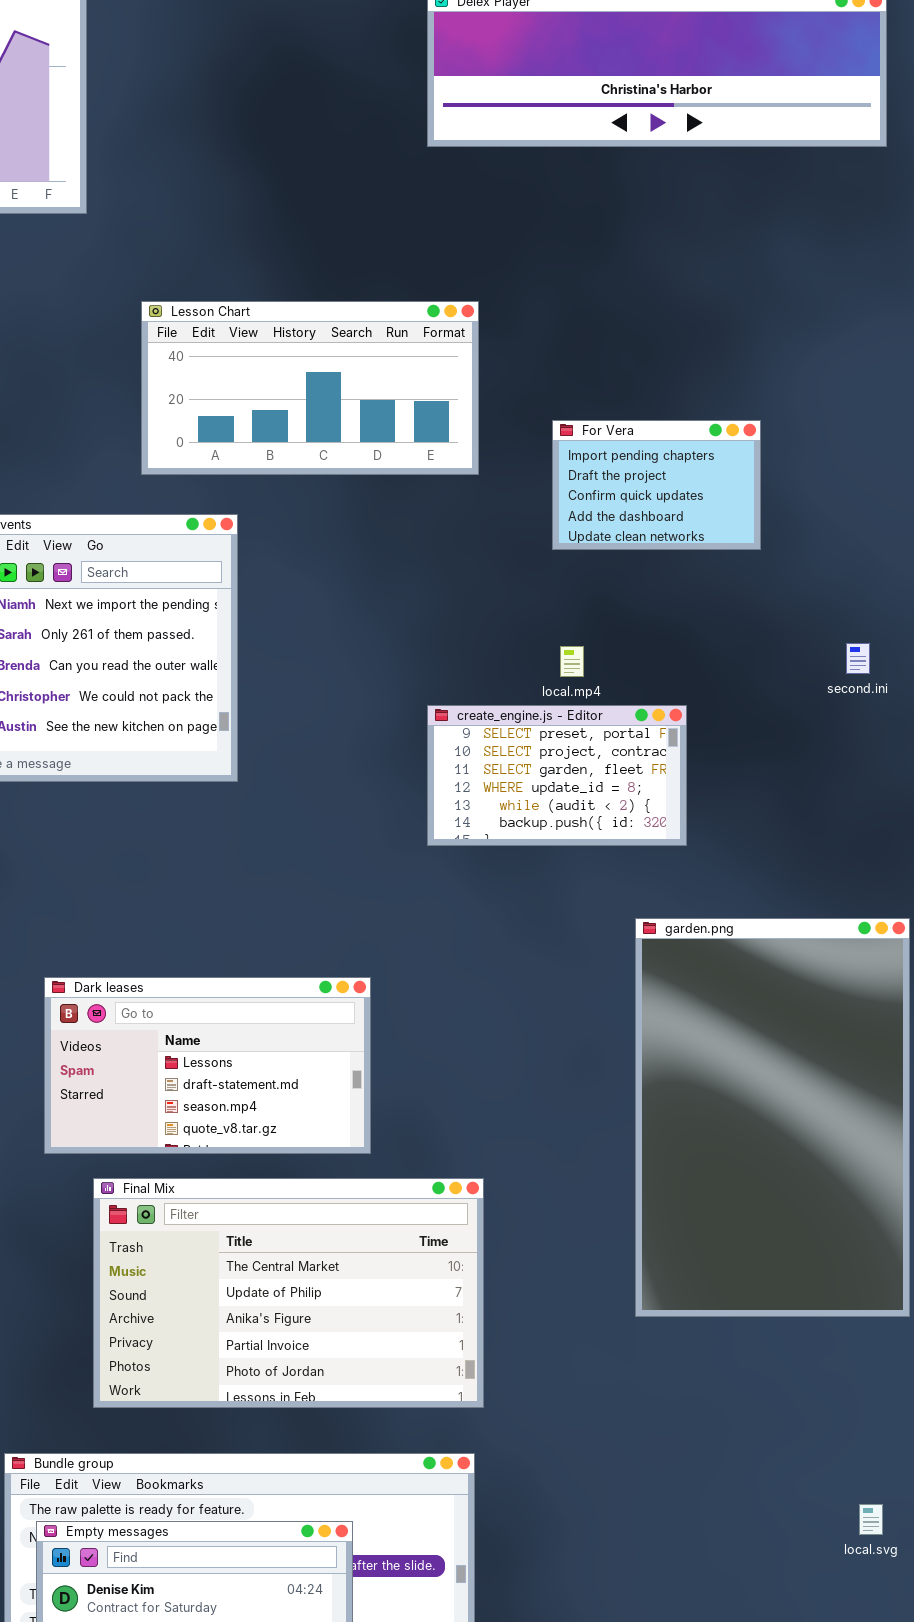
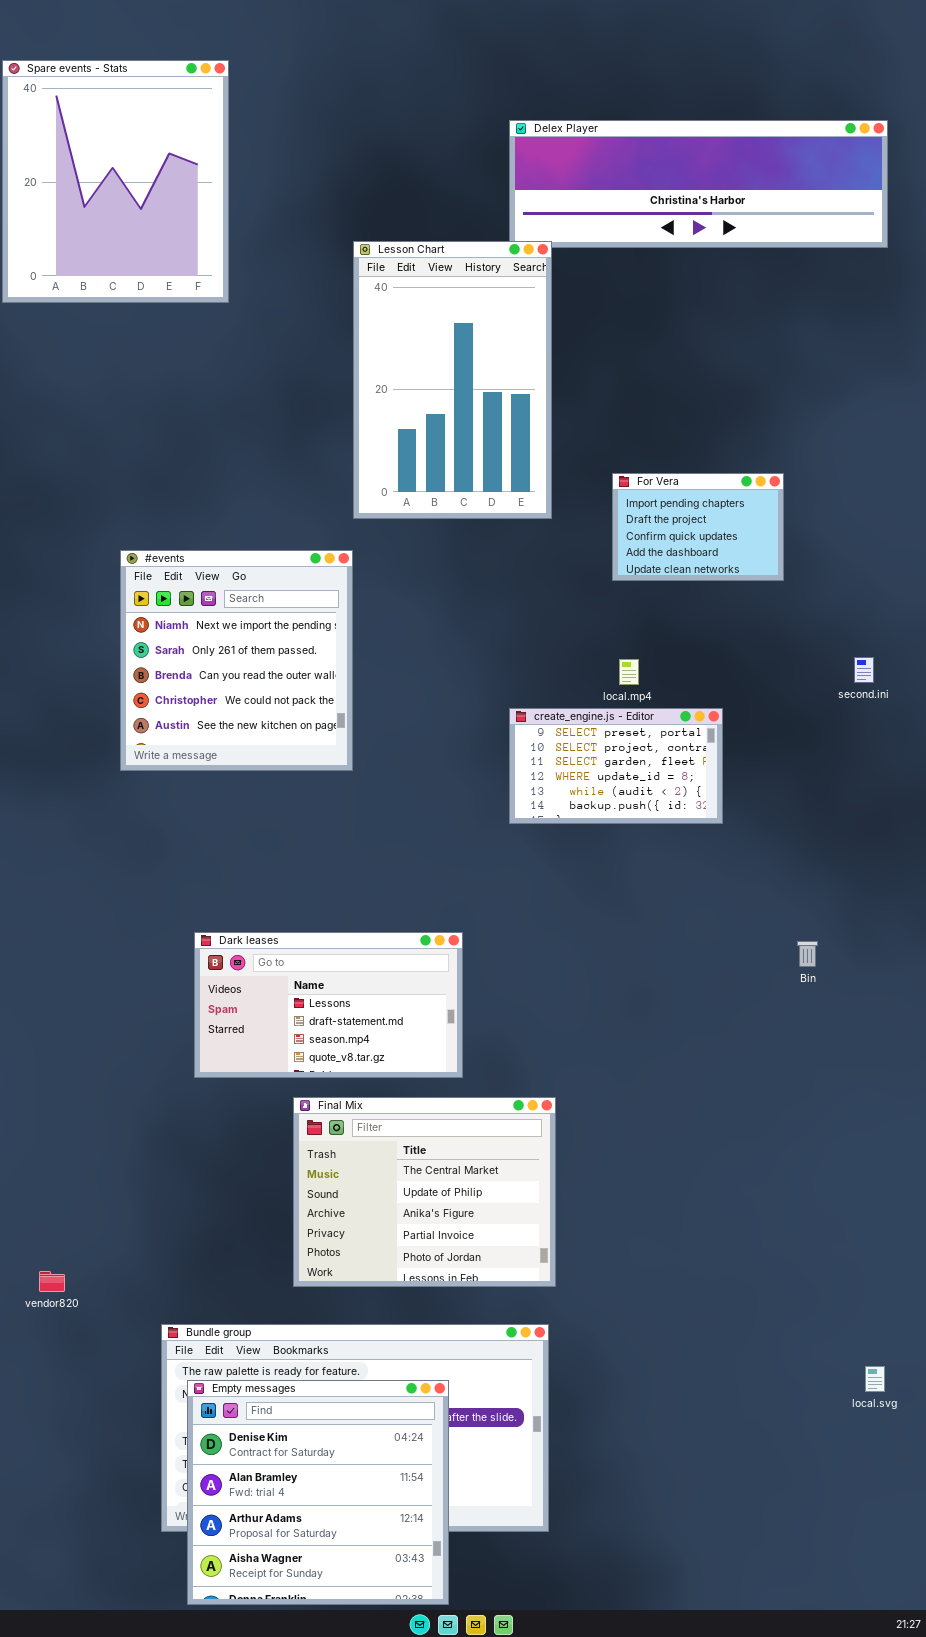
Lesson Chart: [141,301,479,475] -> [353,241,552,519], resized
garden.png: [635,918,910,1317] -> none, closed
Final Mix: [93,1178,484,1408] -> [293,1097,556,1287], resized

